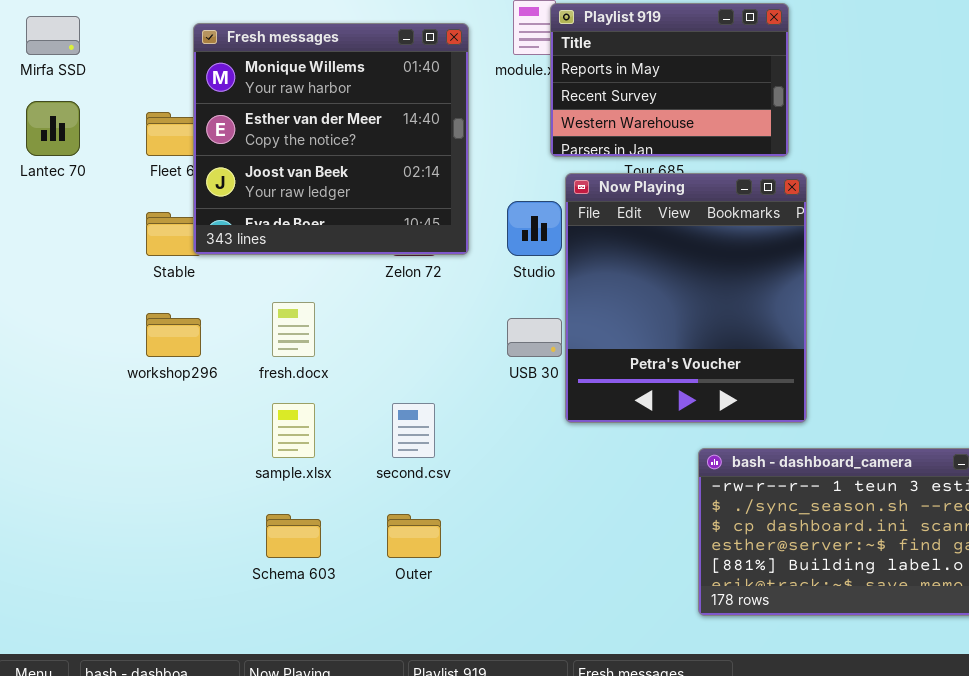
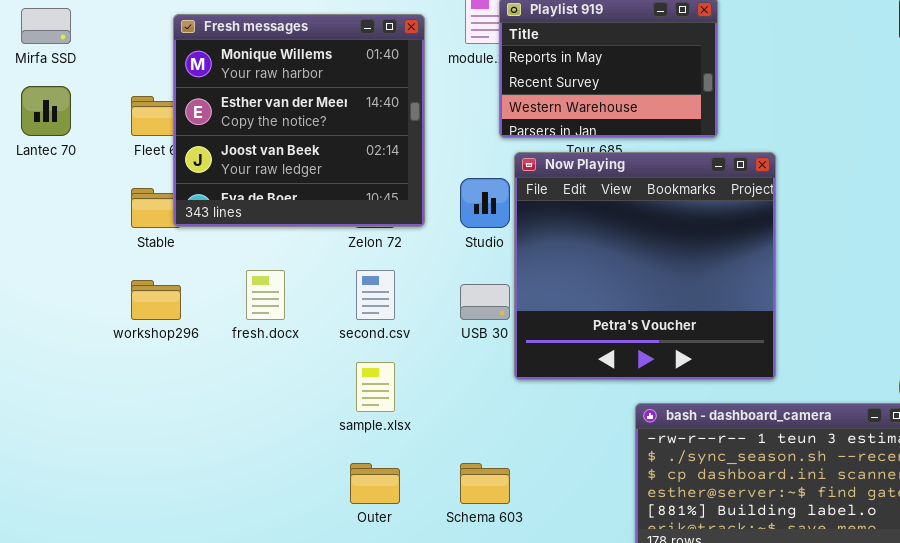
Now Playing: [565,173,807,423] -> [514,152,776,380], resized
sample.xlsx: [272,403,315,458] -> [356,362,395,412], moved
second.csv: [392,403,435,458] -> [356,270,395,320], moved
Schema 603: [266,514,321,558] -> [460,463,510,504], moved

